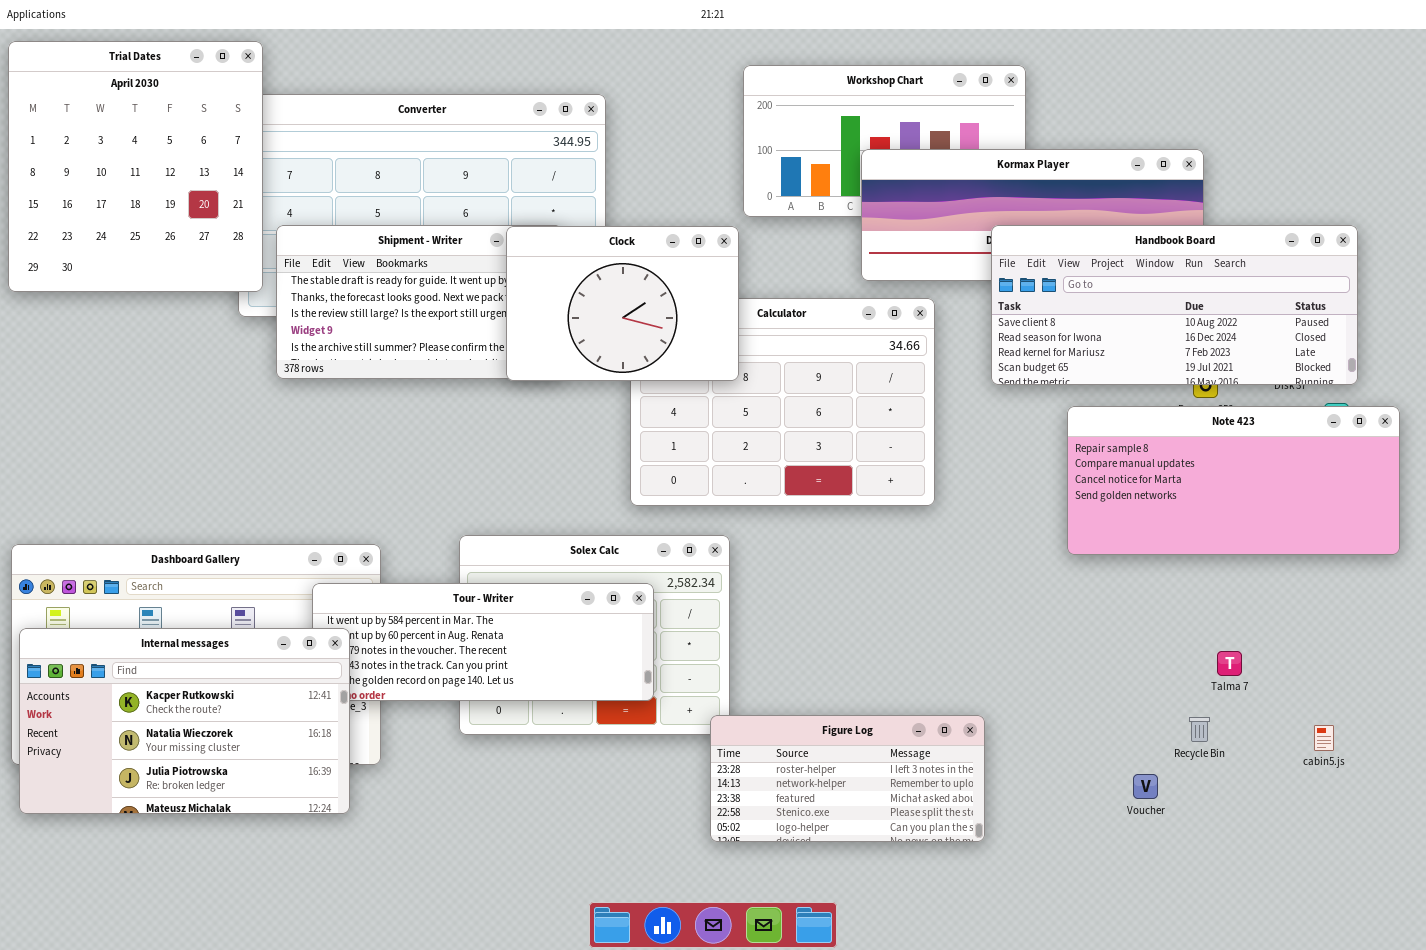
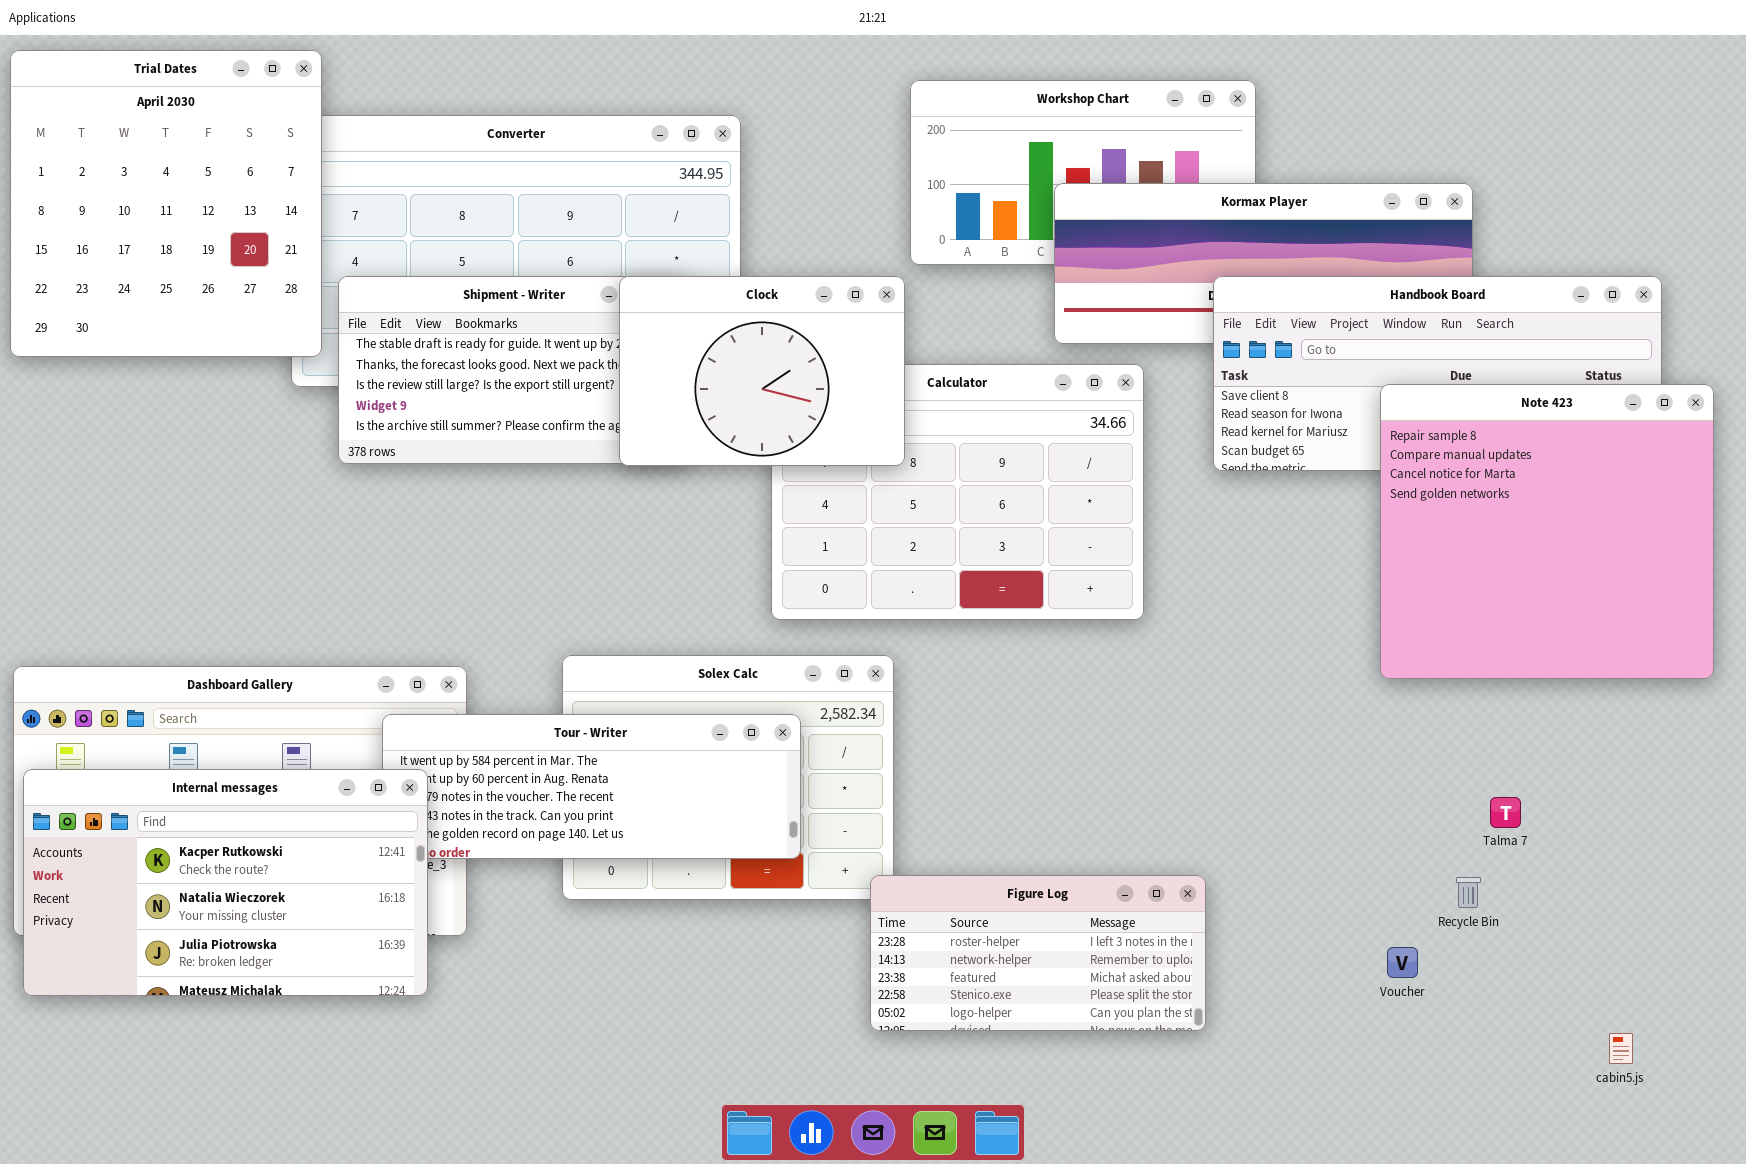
Note 423: [1067,406,1400,555] -> [1380,384,1714,679], resized
cabin5.js: [1314,725,1334,751] -> [1609,1033,1633,1064], moved

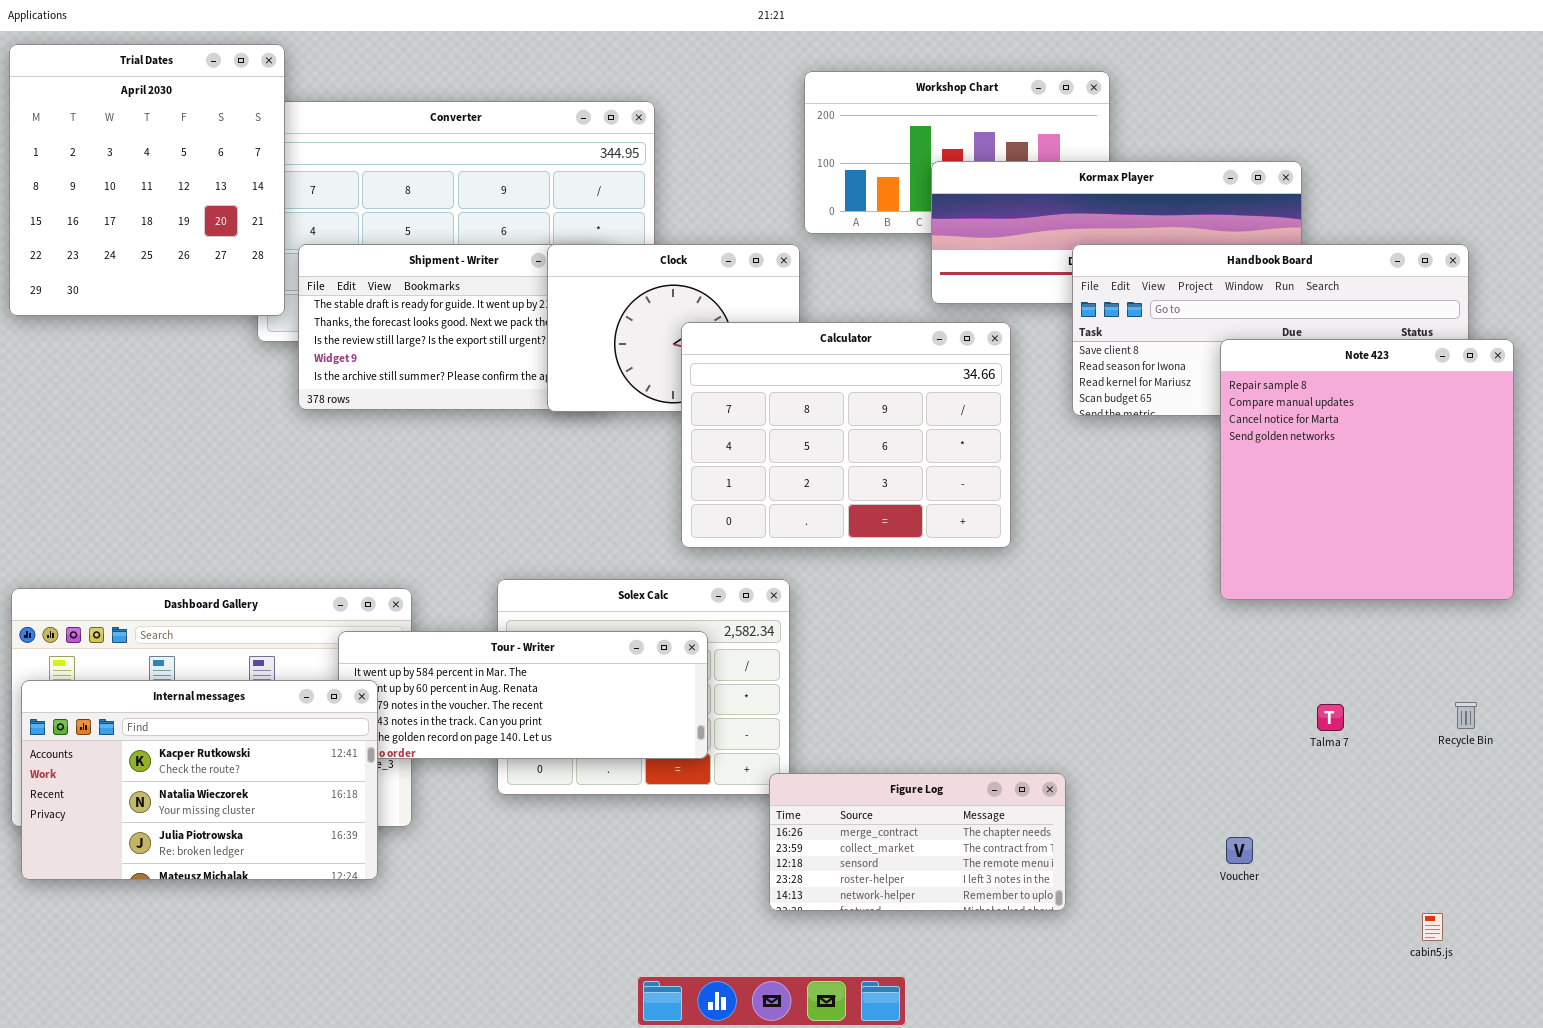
Calculator: [771,364,1144,620] -> [681,322,1011,548], raised
Figure Log: [870,875,1206,1031] -> [769,773,1066,911], scrolled up 3 rows
Recycle Bin: [1456,877,1481,908] -> [1455,702,1477,729], moved

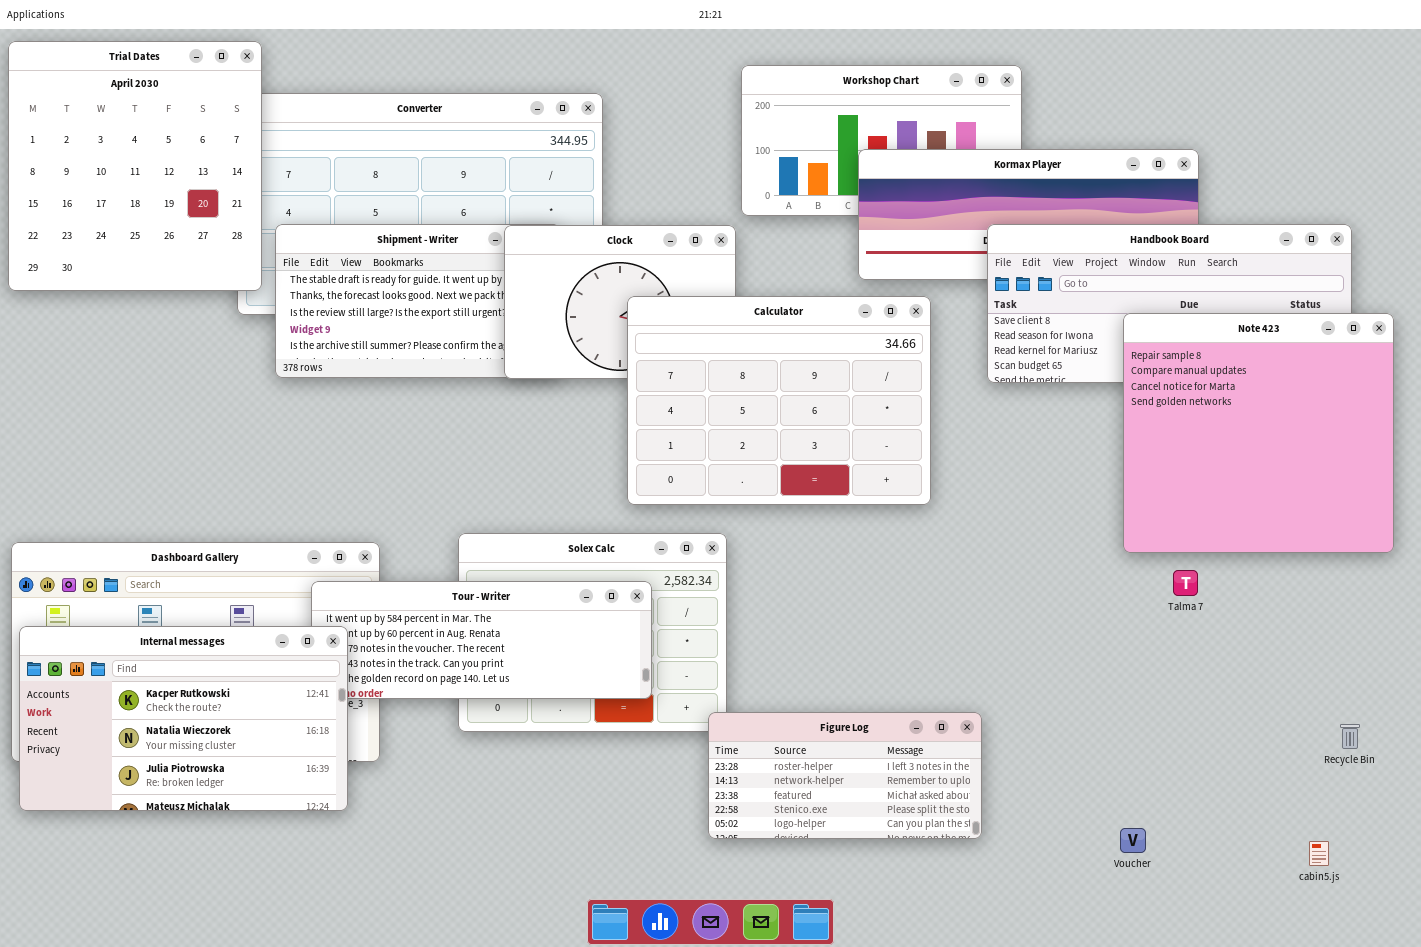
Recycle Bin: [1455,702,1477,729] -> [1340,724,1360,749], moved
Talma 7: [1317,704,1344,731] -> [1173,570,1198,596], moved
Figure Log: [769,773,1066,911] -> [708,712,982,839], scrolled down 3 rows
Voucher: [1226,837,1253,864] -> [1120,828,1146,853], moved

